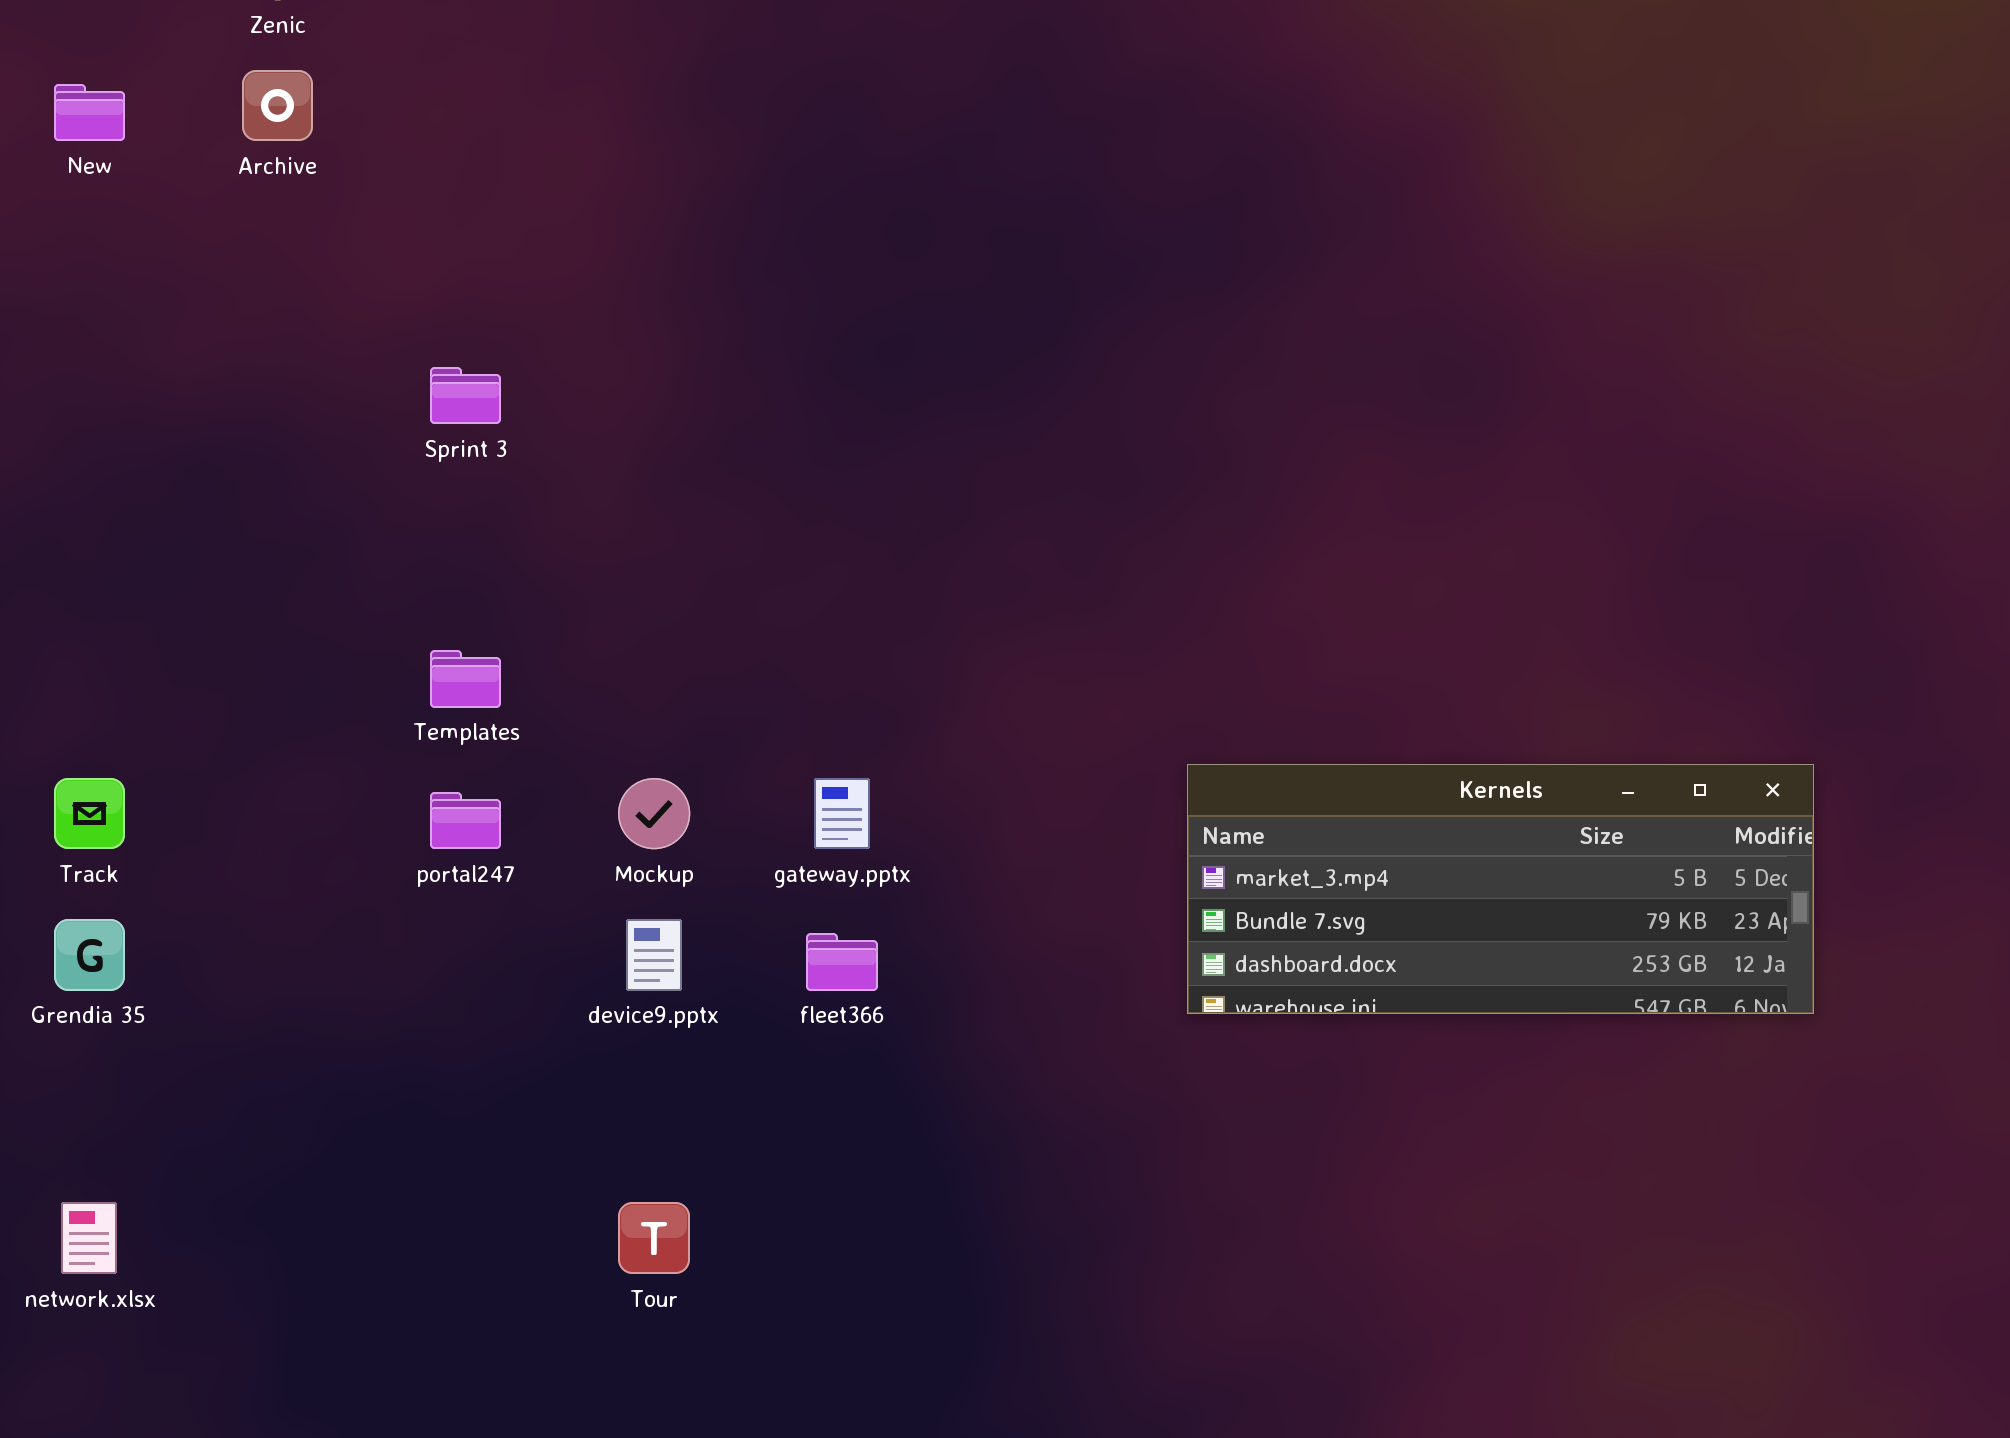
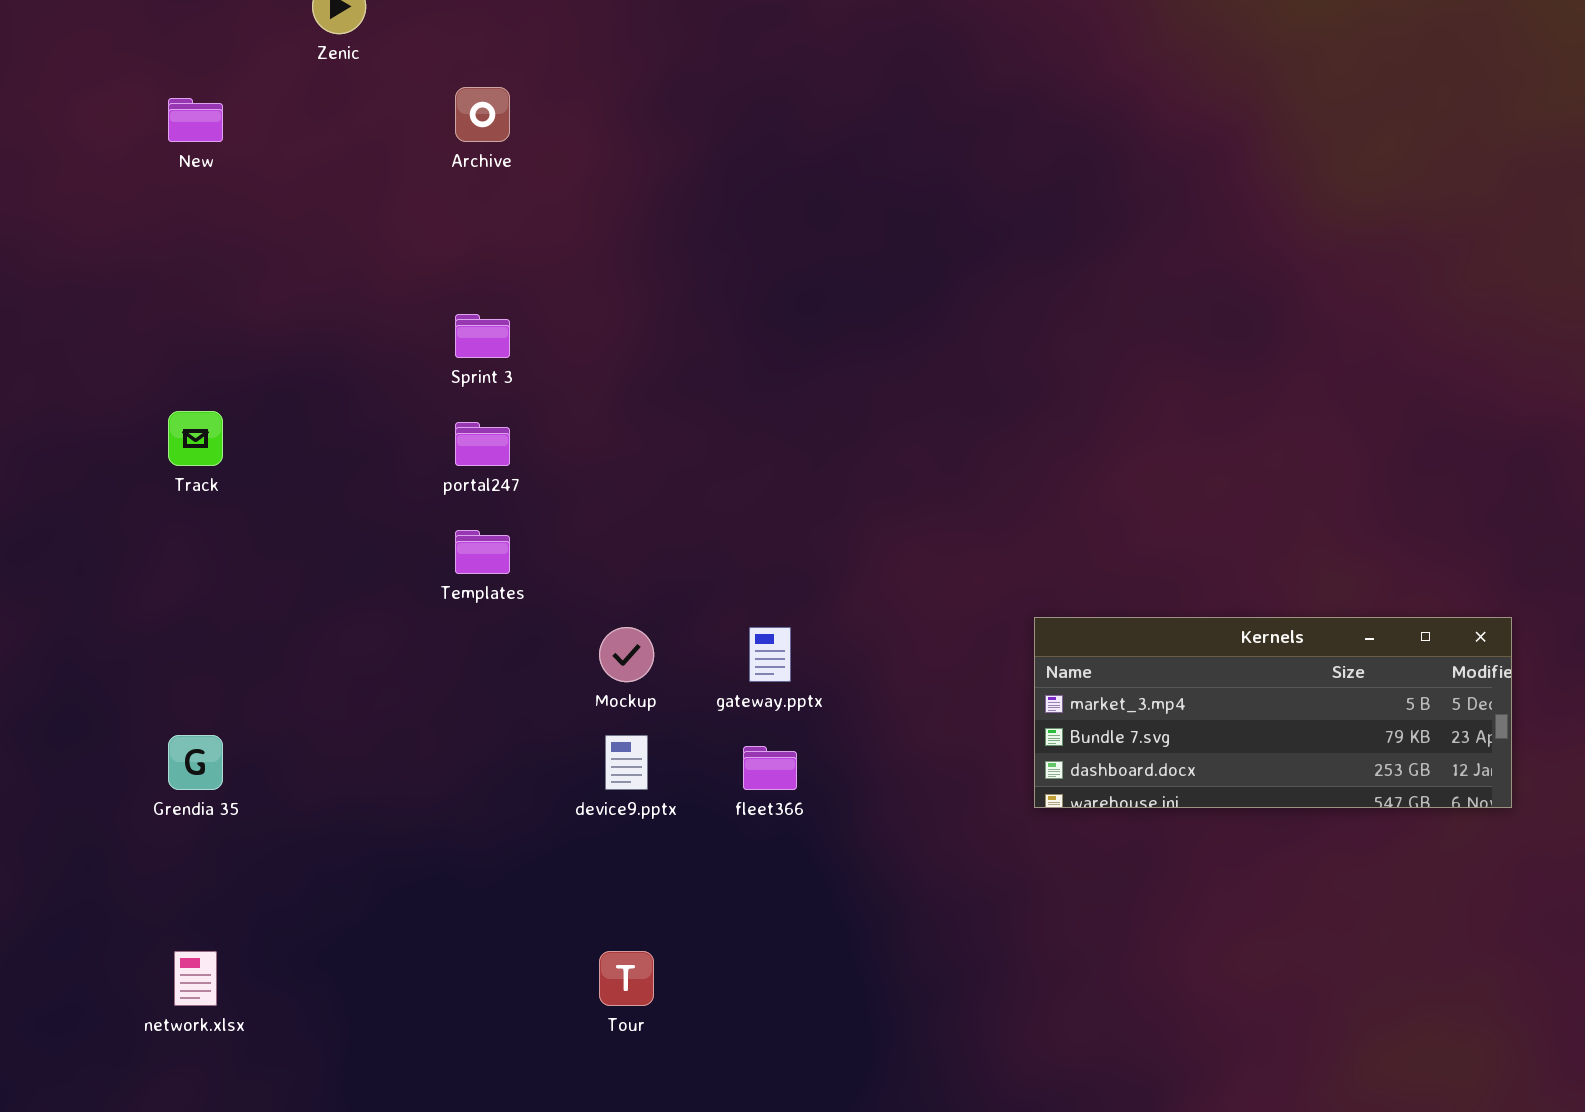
Archive: [242,70,313,141] -> [455,87,510,142], moved
Track: [54,778,125,849] -> [168,411,223,466], moved
portal247: [430,792,501,849] -> [455,422,510,466], moved

